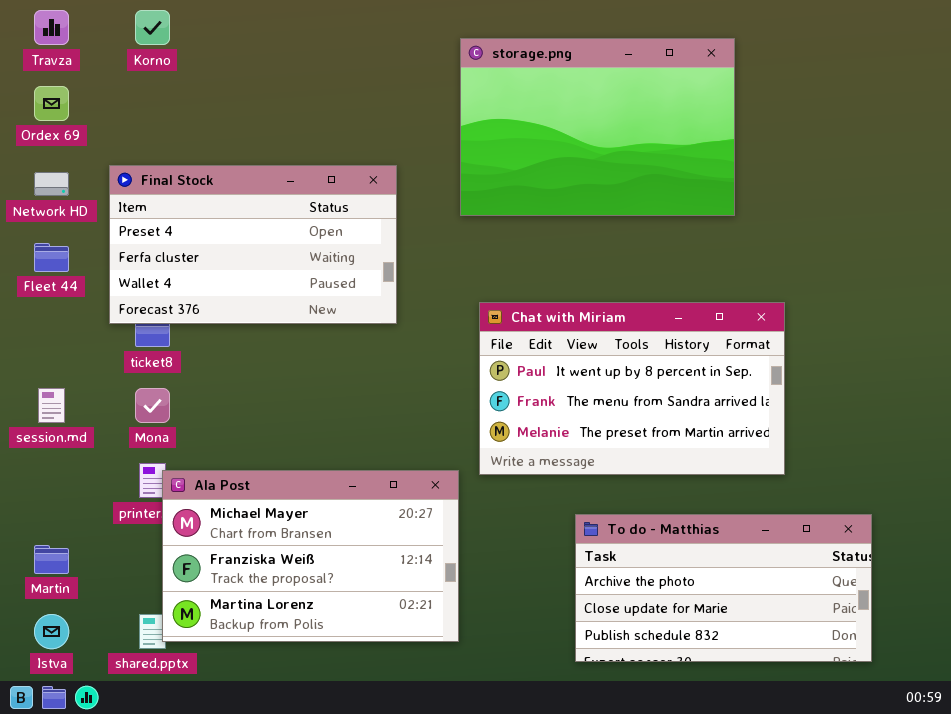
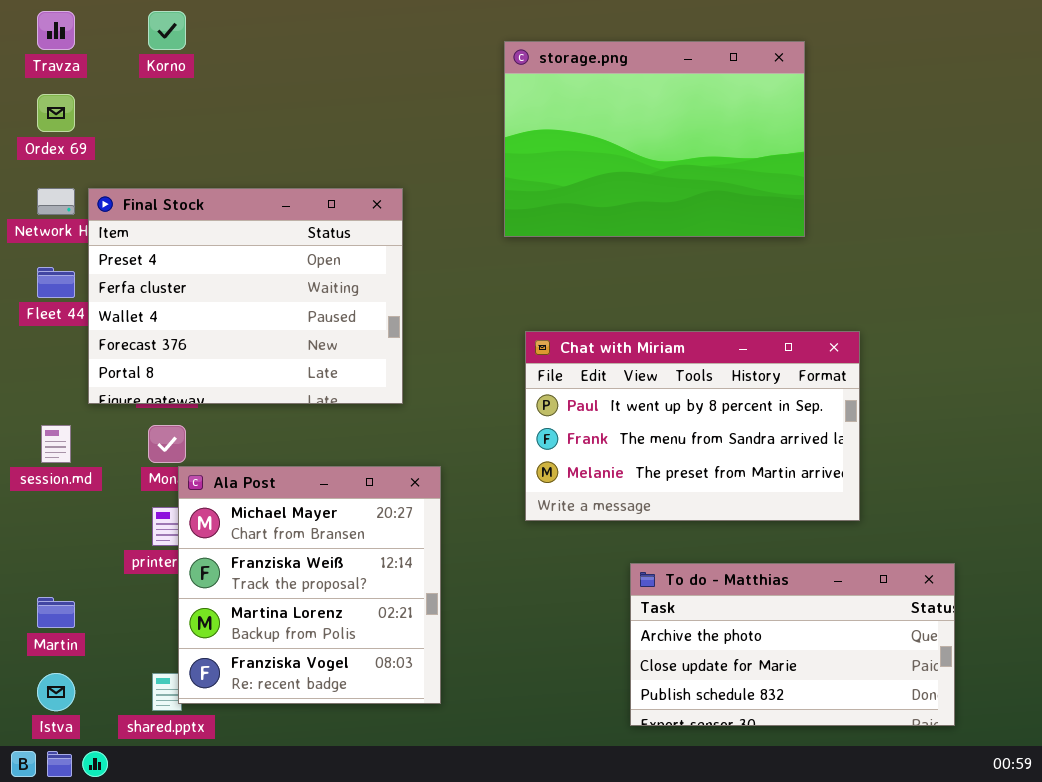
Final Stock: [109,165,397,324] -> [88,188,403,404], moved, resized
Ala Post: [162,470,459,642] -> [178,466,441,704], resized

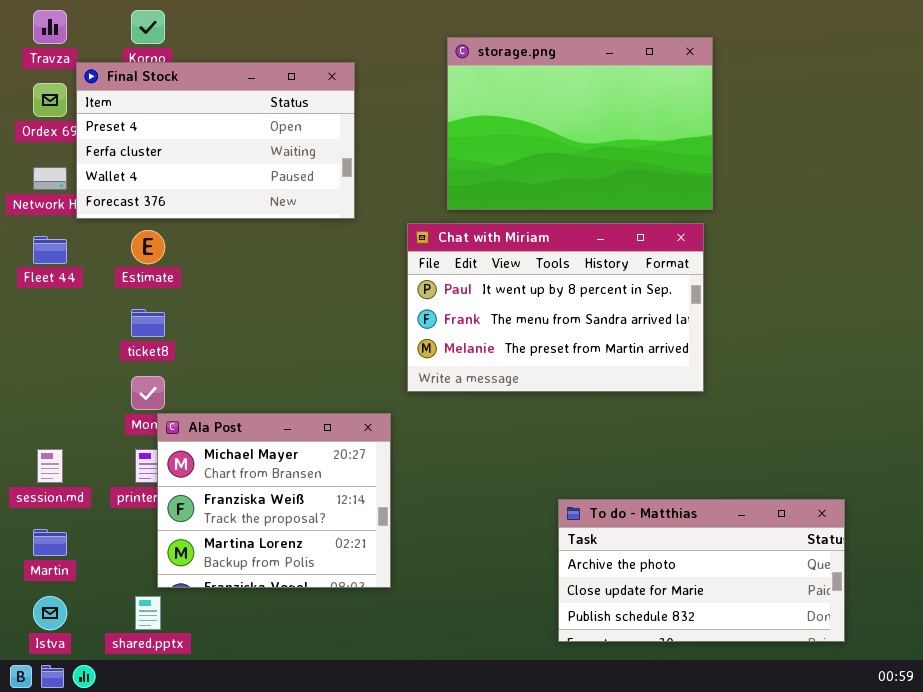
Final Stock: [88,188,403,404] -> [76,62,355,219], moved, resized
Chat with Miriam: [525,331,860,521] -> [407,223,704,392], moved
session.md: [41,425,71,463] -> [37,449,63,483], moved
Ala Post: [178,466,441,704] -> [157,413,391,588], resized

